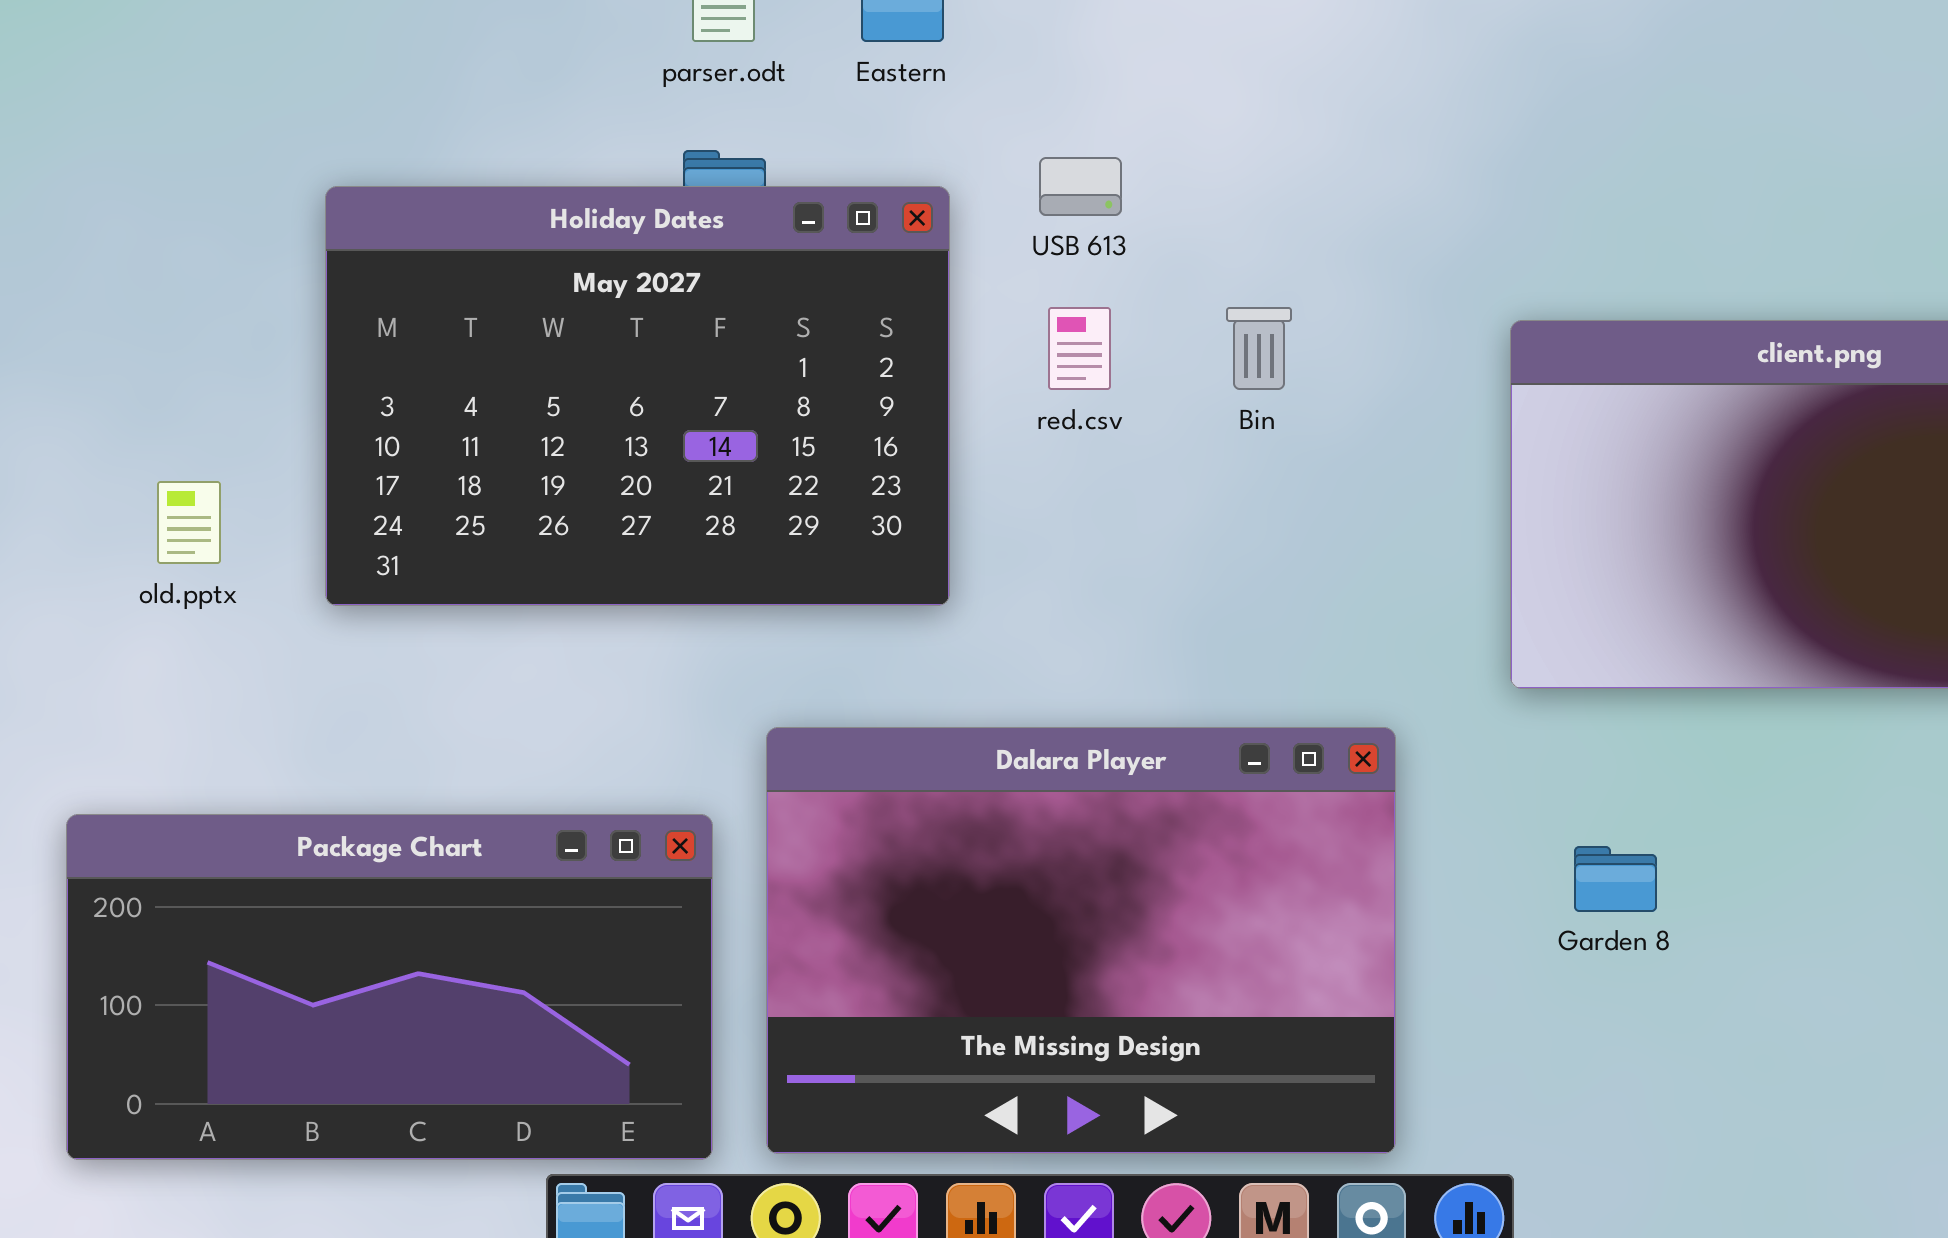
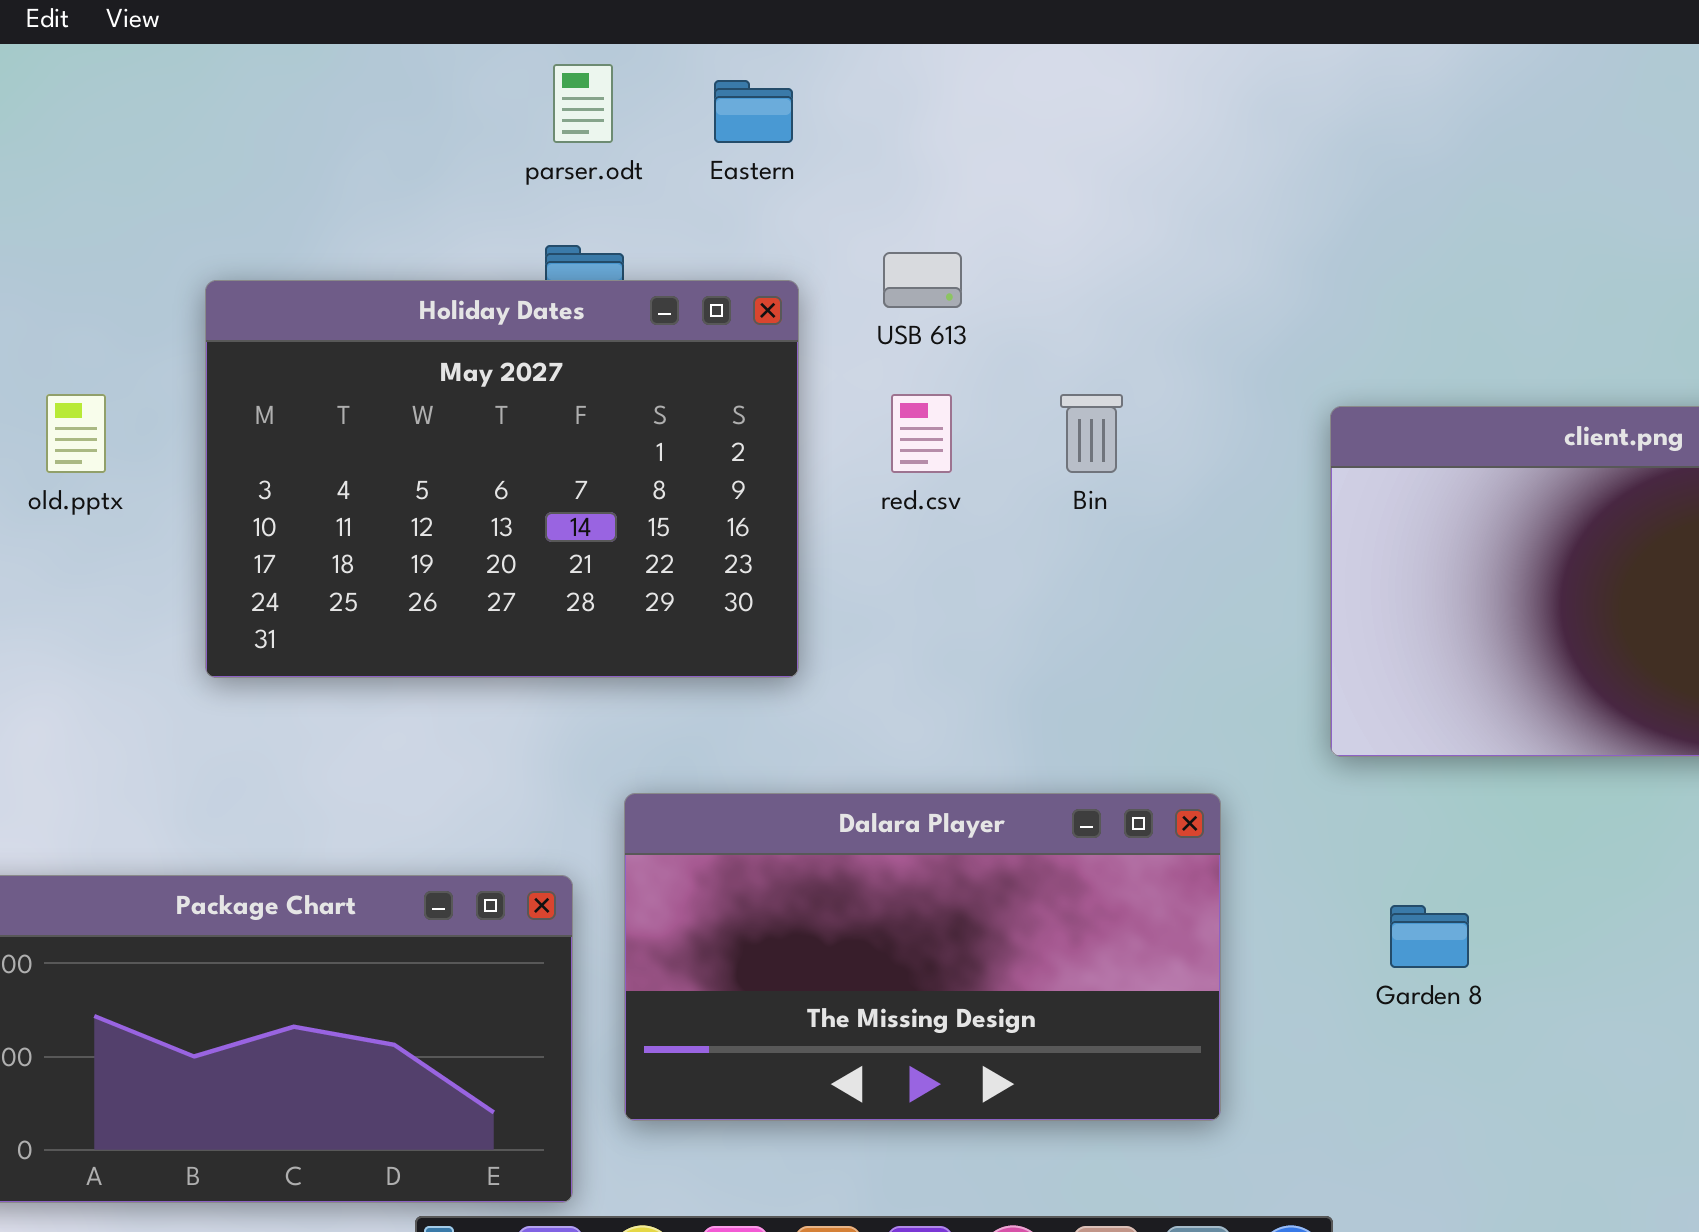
old.pptx: [157,481,221,564] -> [46,394,106,473], moved
Dalara Player: [766,727,1396,1154] -> [624,793,1221,1121], resized

